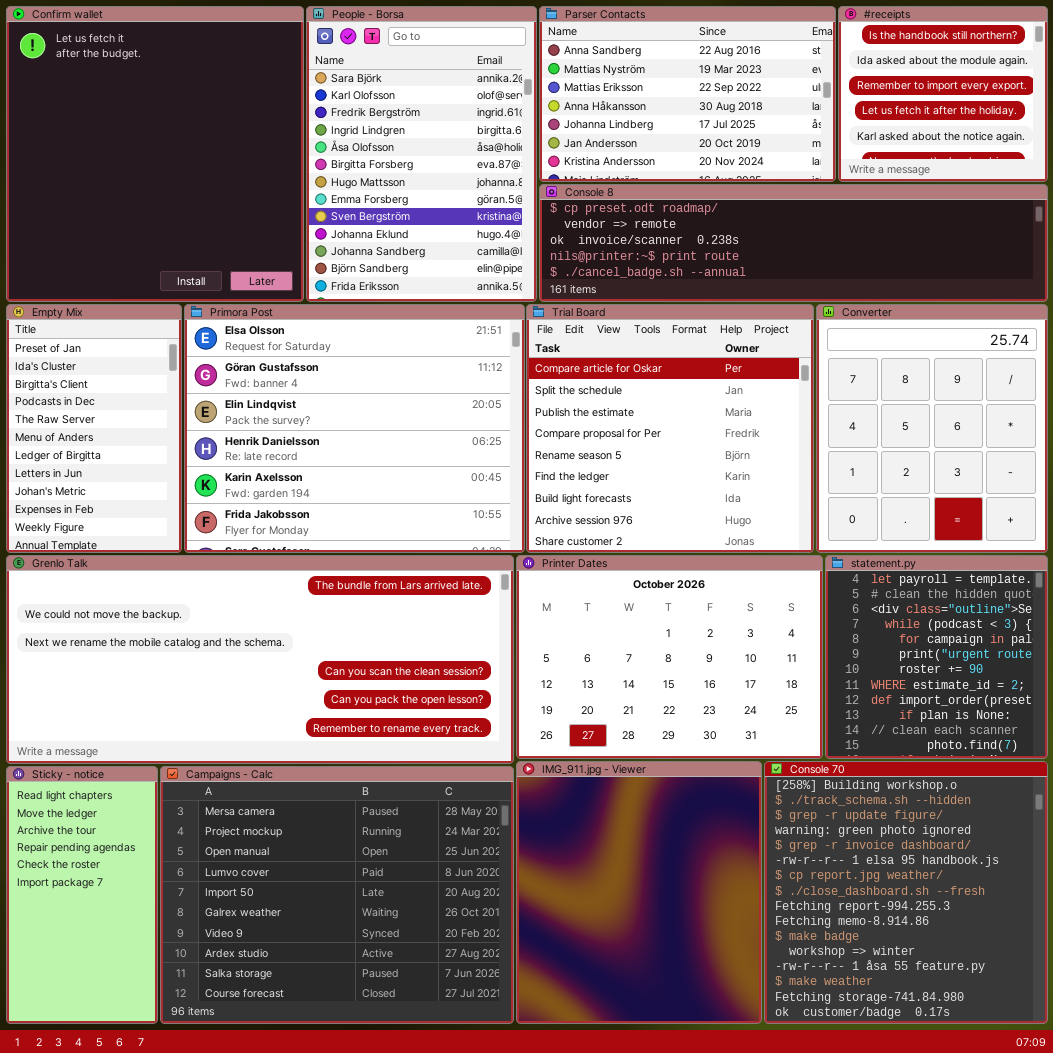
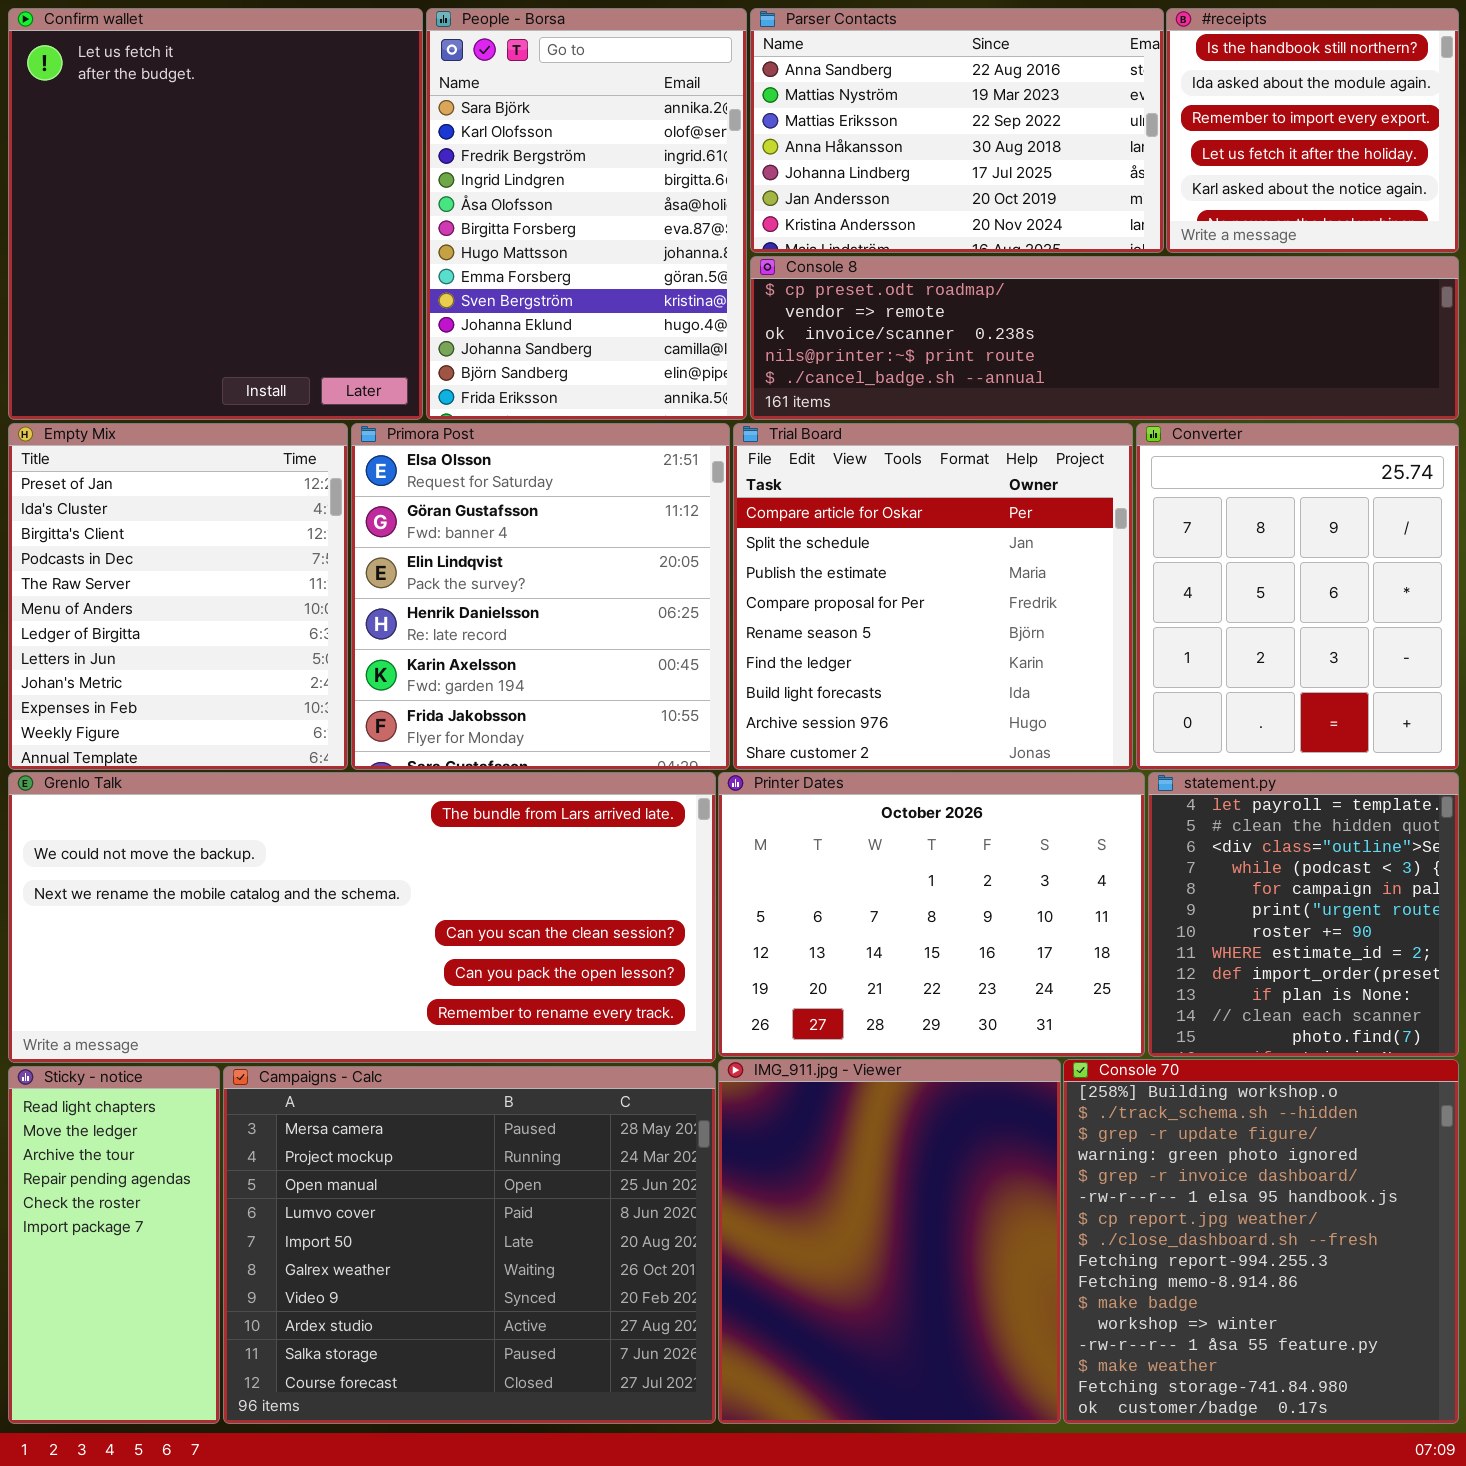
Empty Mix: [6,304,182,553] -> [8,423,348,770], resized
Primora Post: [184,304,525,553] -> [351,423,730,770], resized

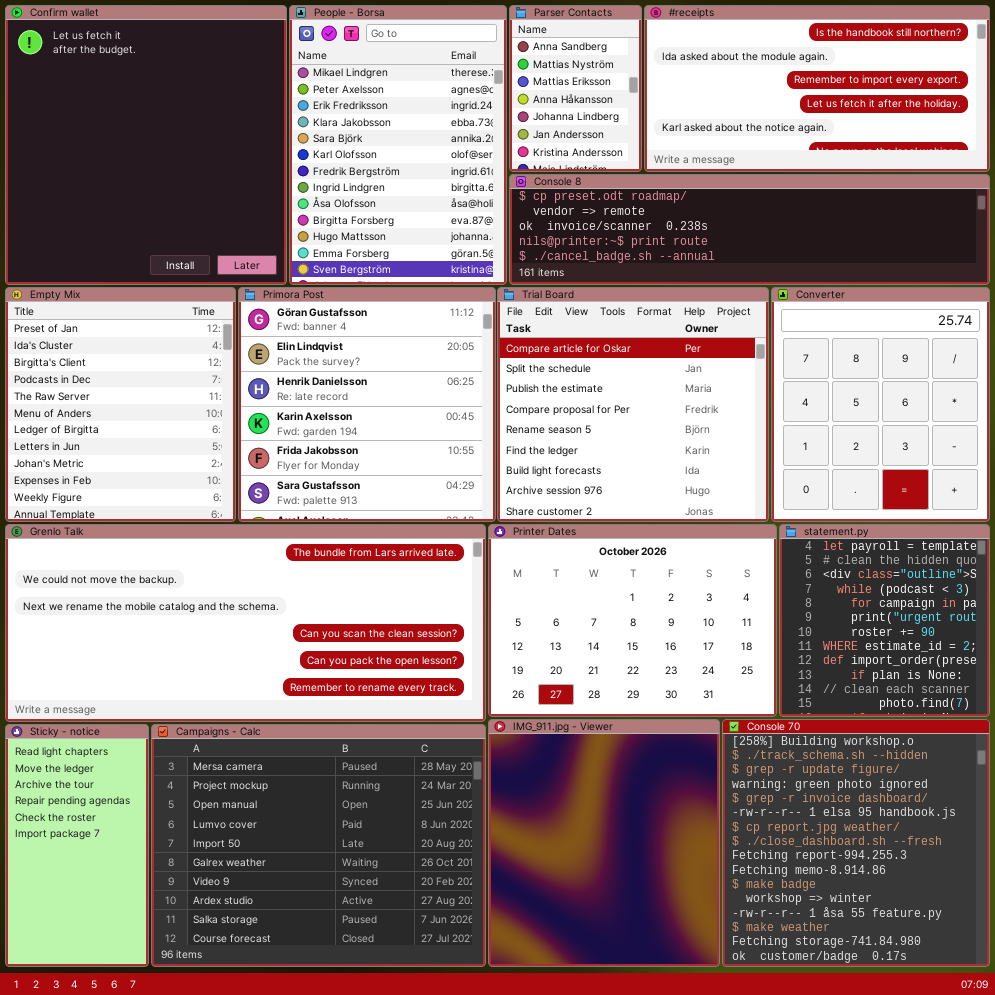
People - Borsa: [426,8,747,420] -> [289,5,507,285], scrolled up 4 rows
Parser Contacts: [750,8,1164,253] -> [509,5,642,172], resized
#receipts: [1166,8,1459,253] -> [644,5,990,172], resized
Primora Post: [351,423,730,770] -> [238,287,496,522], scrolled down 1 row

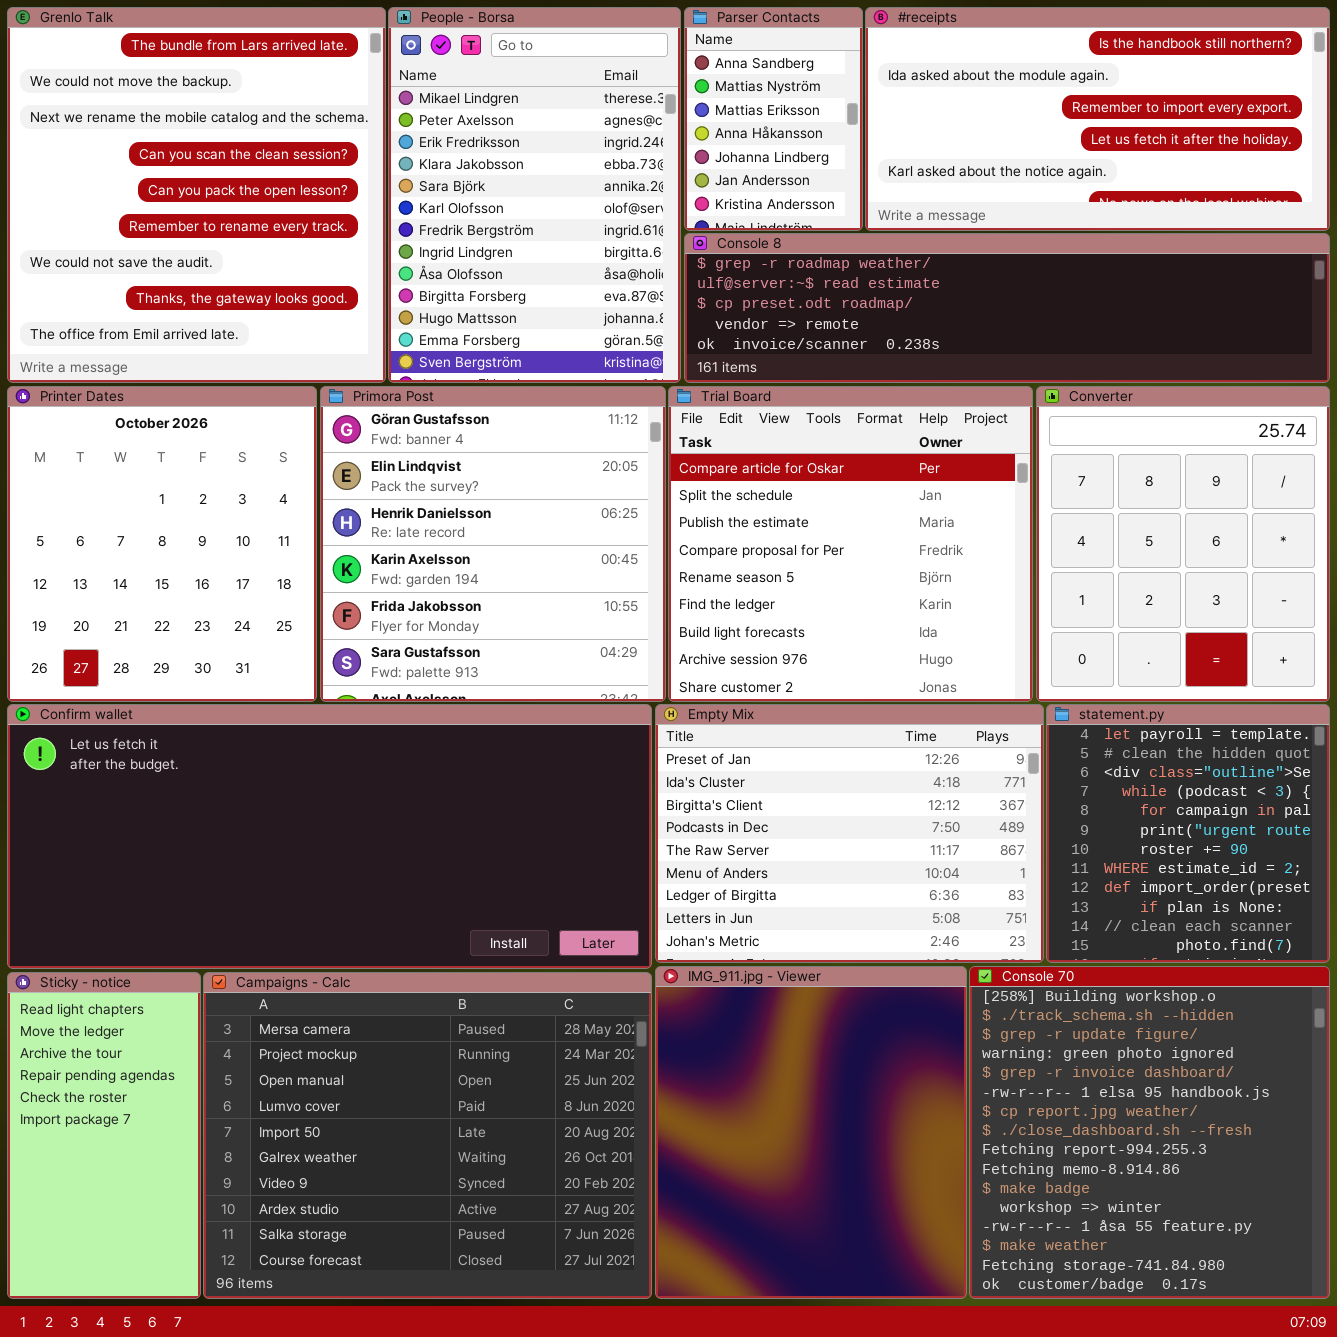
Confirm wallet: [5,5,287,285] -> [7,704,652,969], moved, resized
Console 8: [509,174,990,285] -> [684,233,1330,383], scrolled up 2 rows
Empty Mix: [5,287,236,522] -> [655,704,1044,963], moved, resized
Grenlo Talk: [5,524,486,722] -> [7,7,386,383], moved, resized
Printer Dates: [488,524,777,717] -> [7,386,317,702], moved, resized

